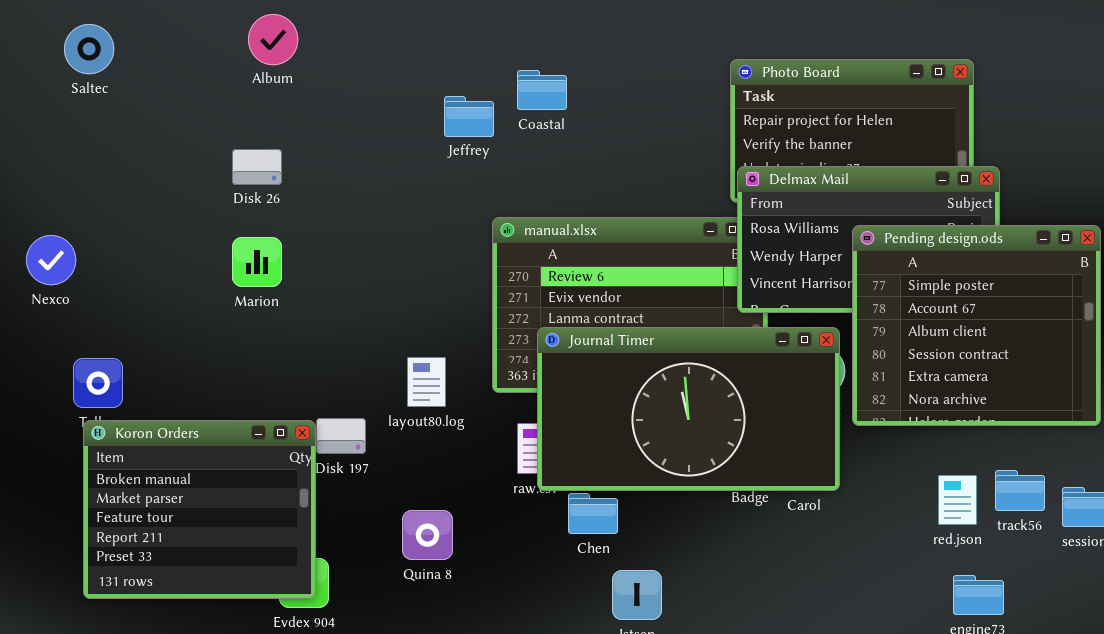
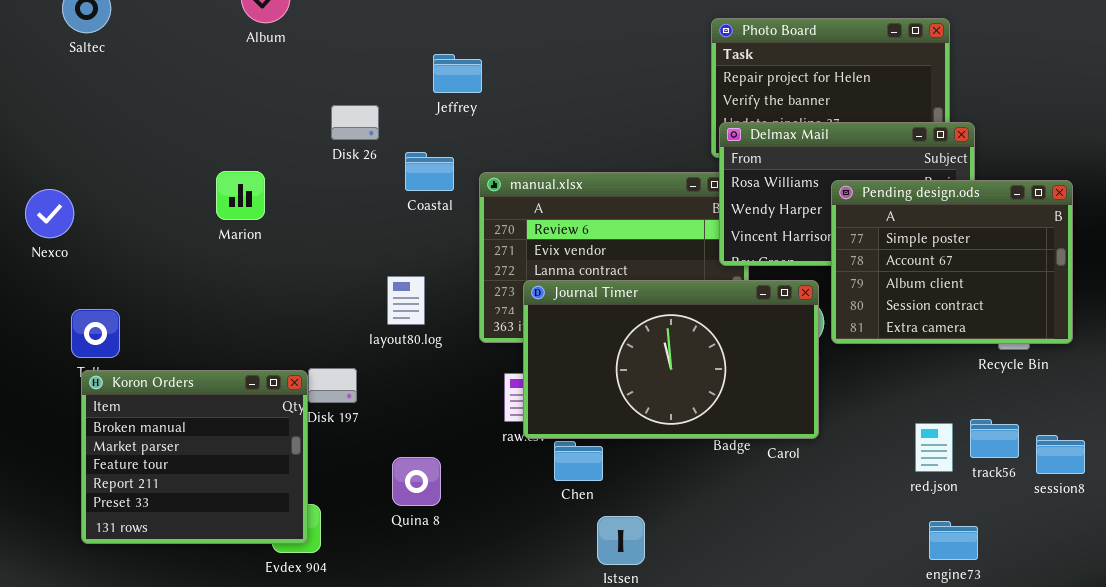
Coastal: [517,70,567,110] -> [405,152,454,191], moved
Disk 26: [232,149,282,185] -> [331,105,379,140], moved
Pending design.ods: [852,225,1101,426] -> [831,180,1073,344], resized
Marion: [232,237,282,287] -> [216,171,265,220], moved
layout80.log: [407,357,446,407] -> [387,276,425,325], moved

